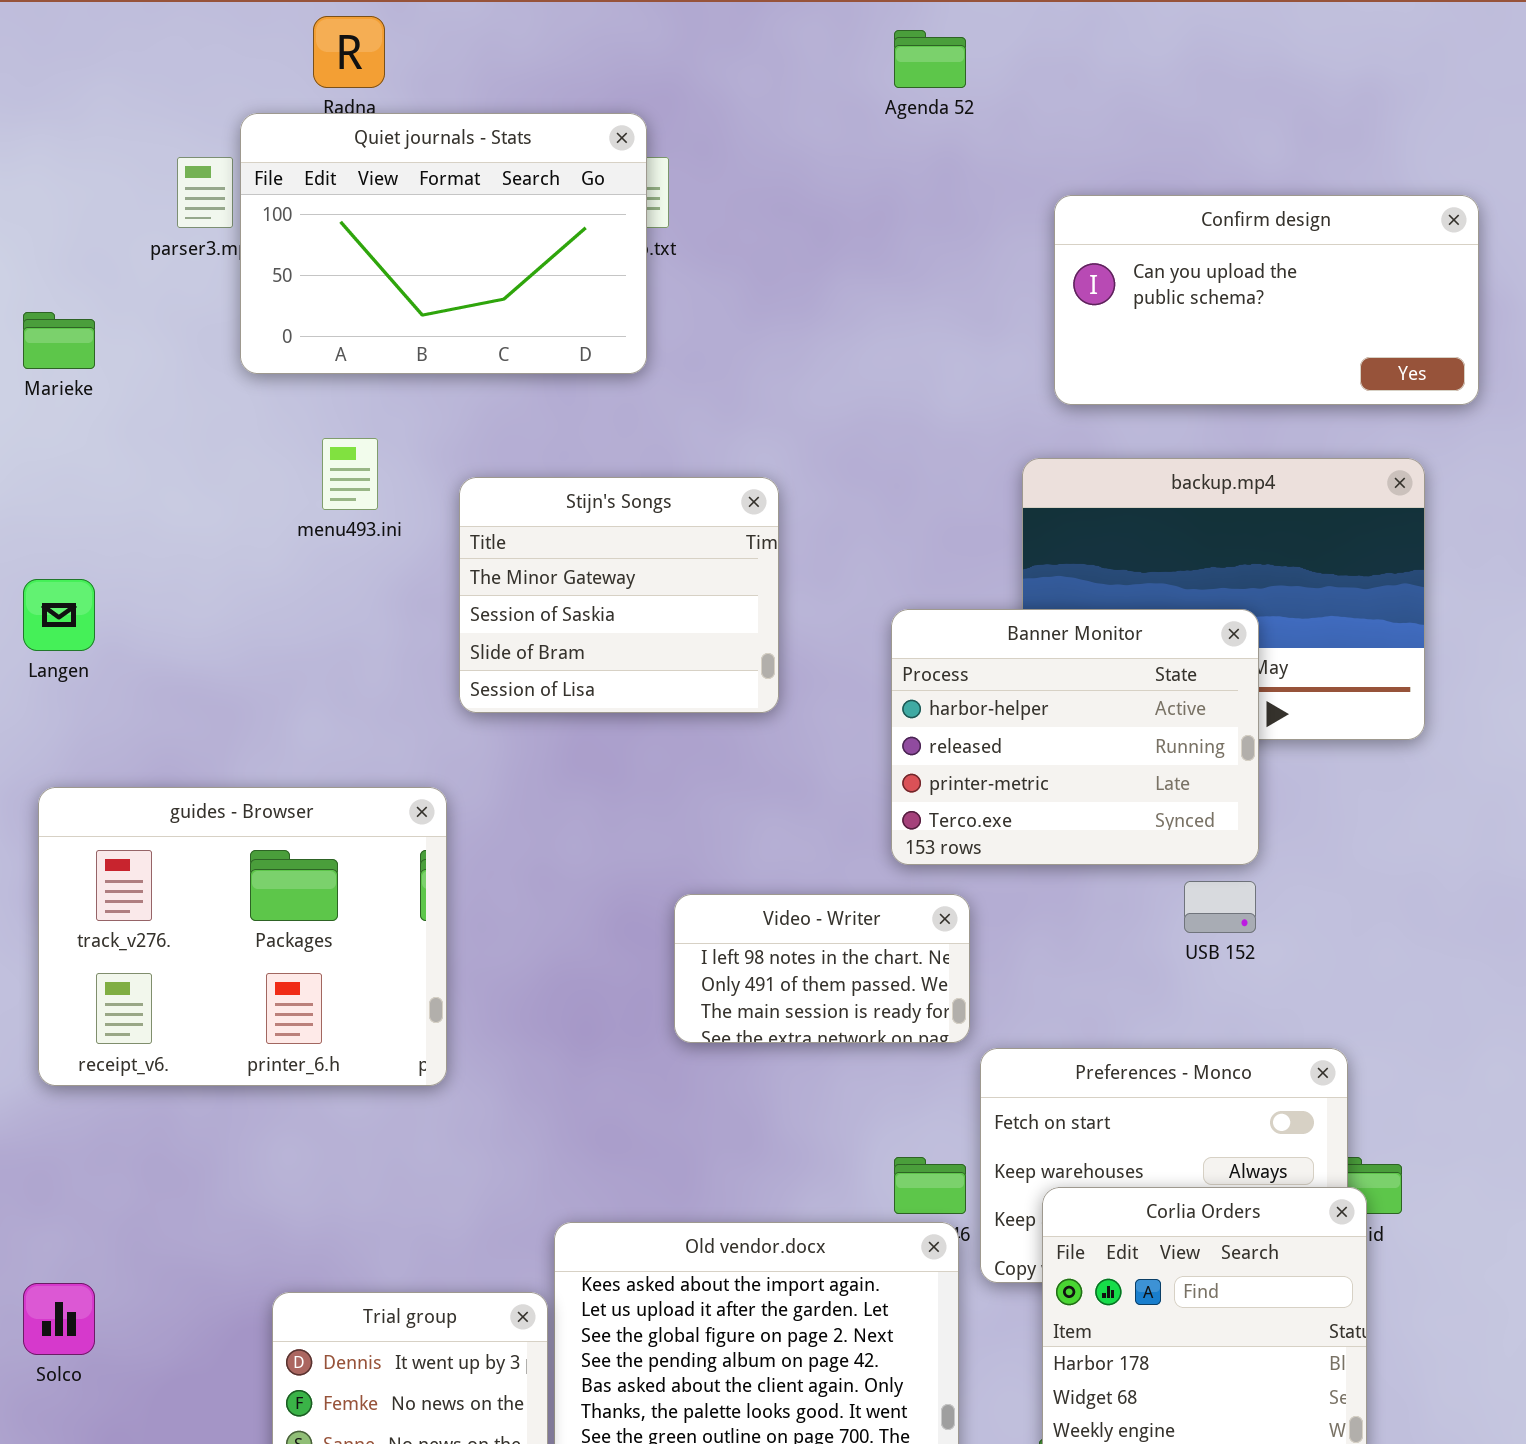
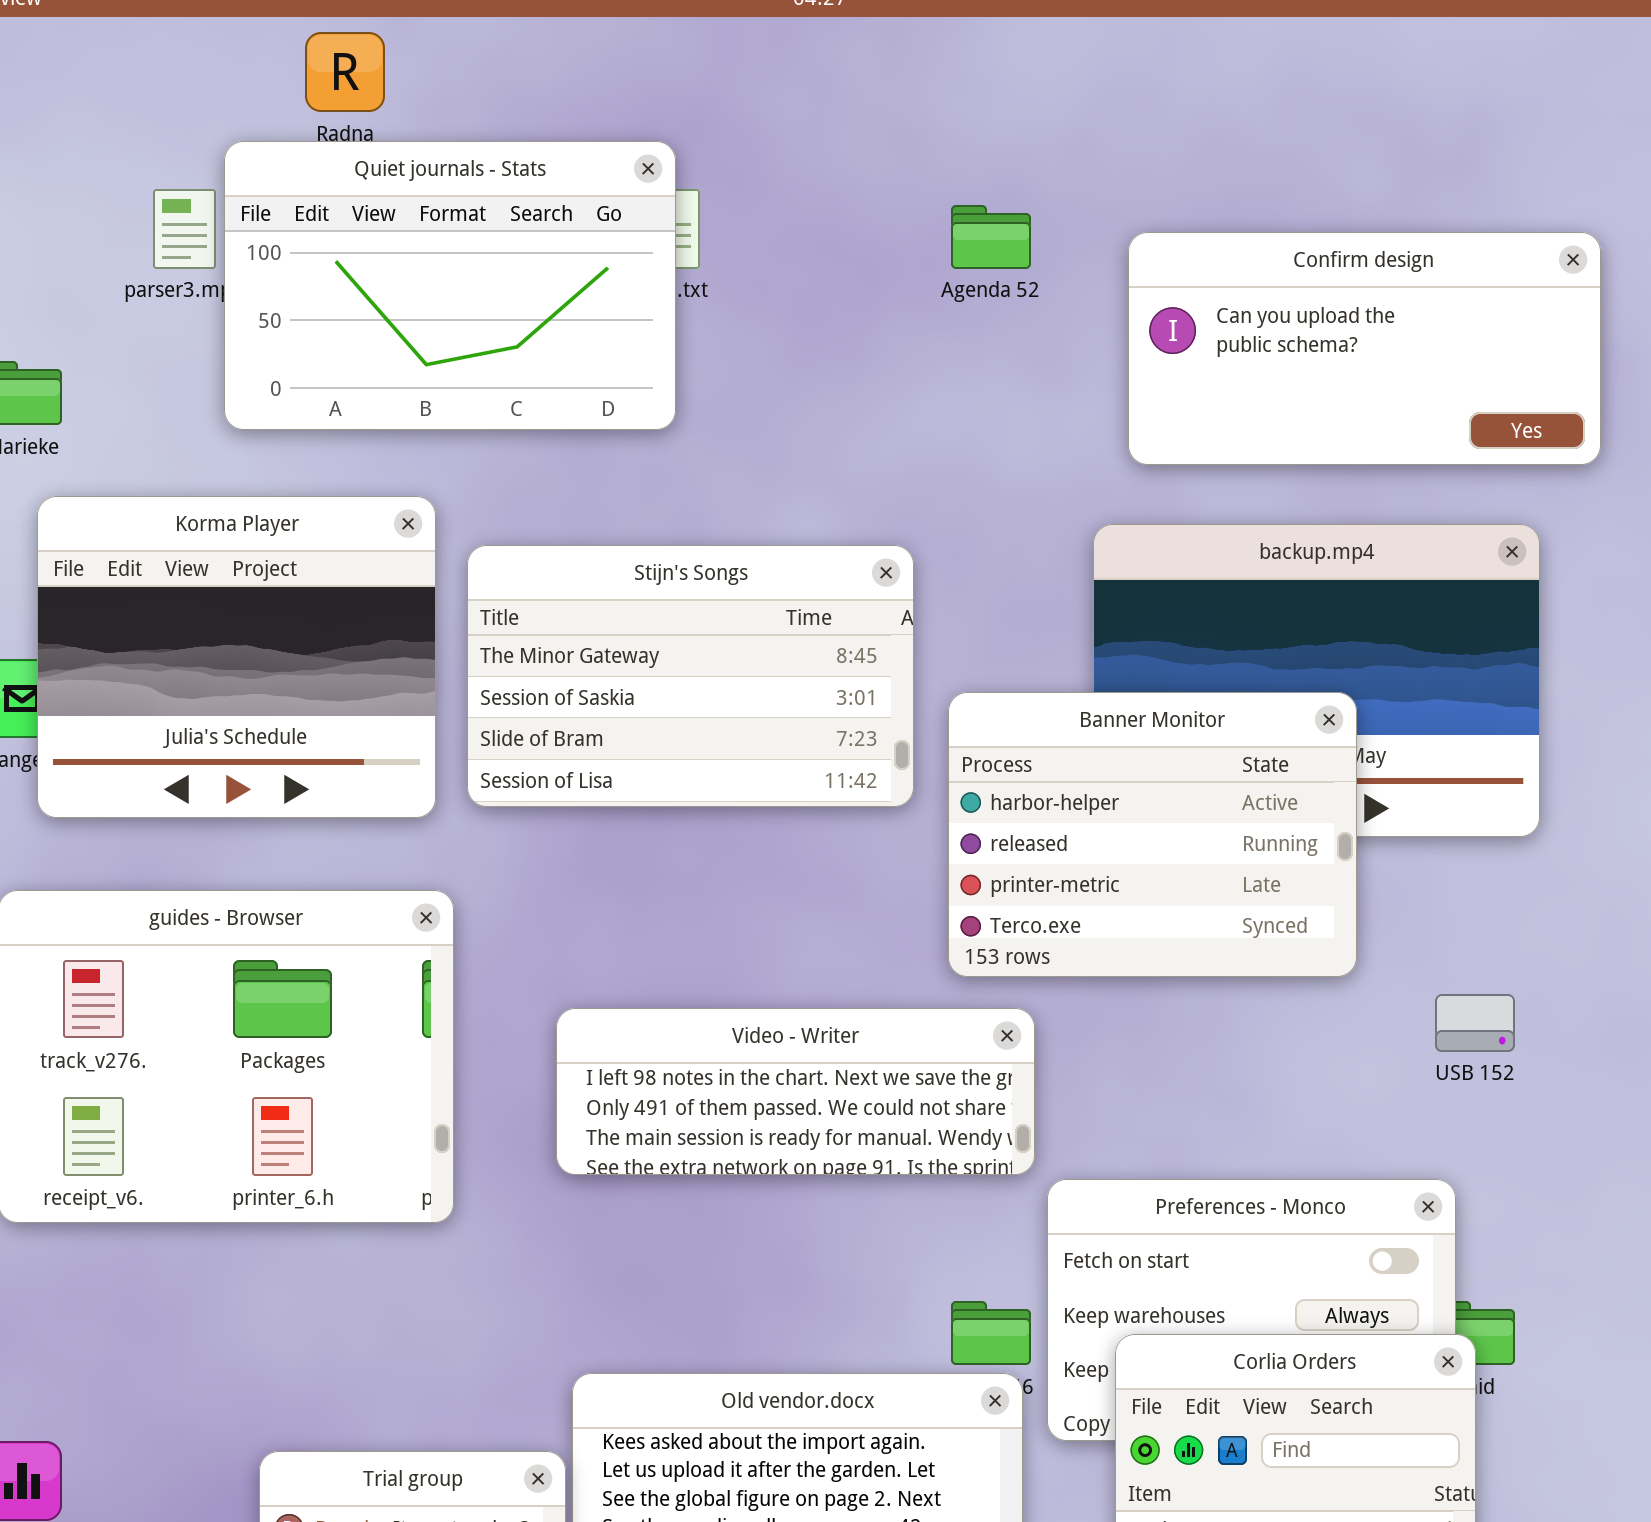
Agenda 52: [894,30,966,88] -> [951,205,1031,269], moved
Korma Player: none -> [37,496,436,818], opened
Stijn's Songs: [459,477,779,713] -> [467,545,914,807], resized
USB 152: [1184,881,1256,933] -> [1435,994,1515,1052], moved
Video - Writer: [674,894,970,1043] -> [556,1008,1035,1175], resized

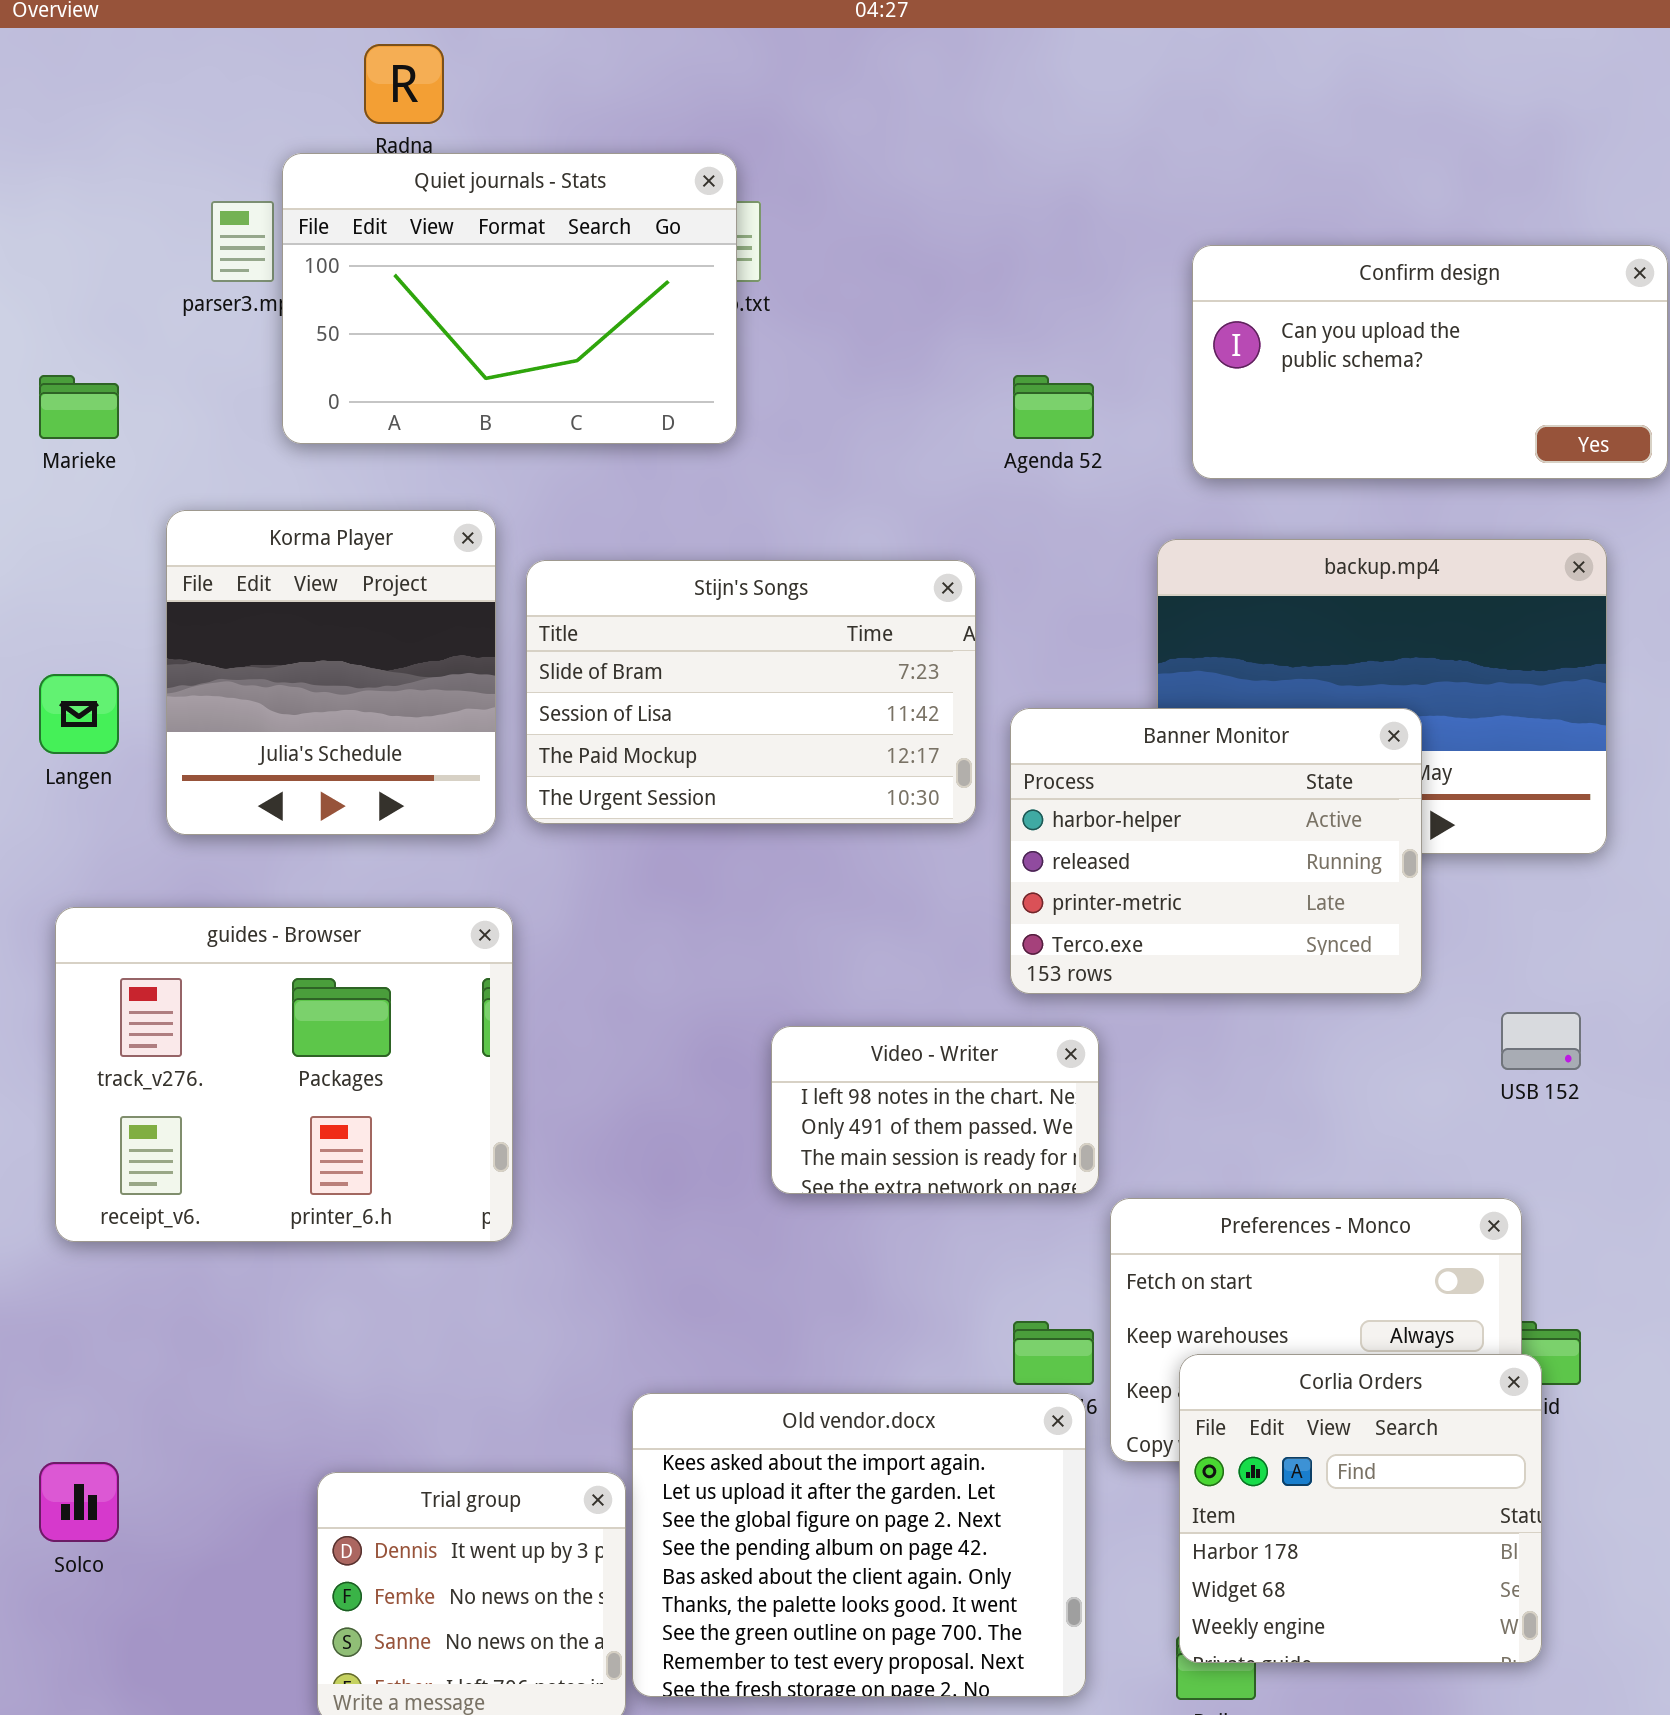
Agenda 52: [951,205,1031,269] -> [1013,375,1094,439], moved
Korma Player: [37,496,436,818] -> [166,510,496,835], resized
Stijn's Songs: [467,545,914,807] -> [526,560,976,824], scrolled down 2 rows
Video - Writer: [556,1008,1035,1175] -> [771,1026,1099,1194], resized

